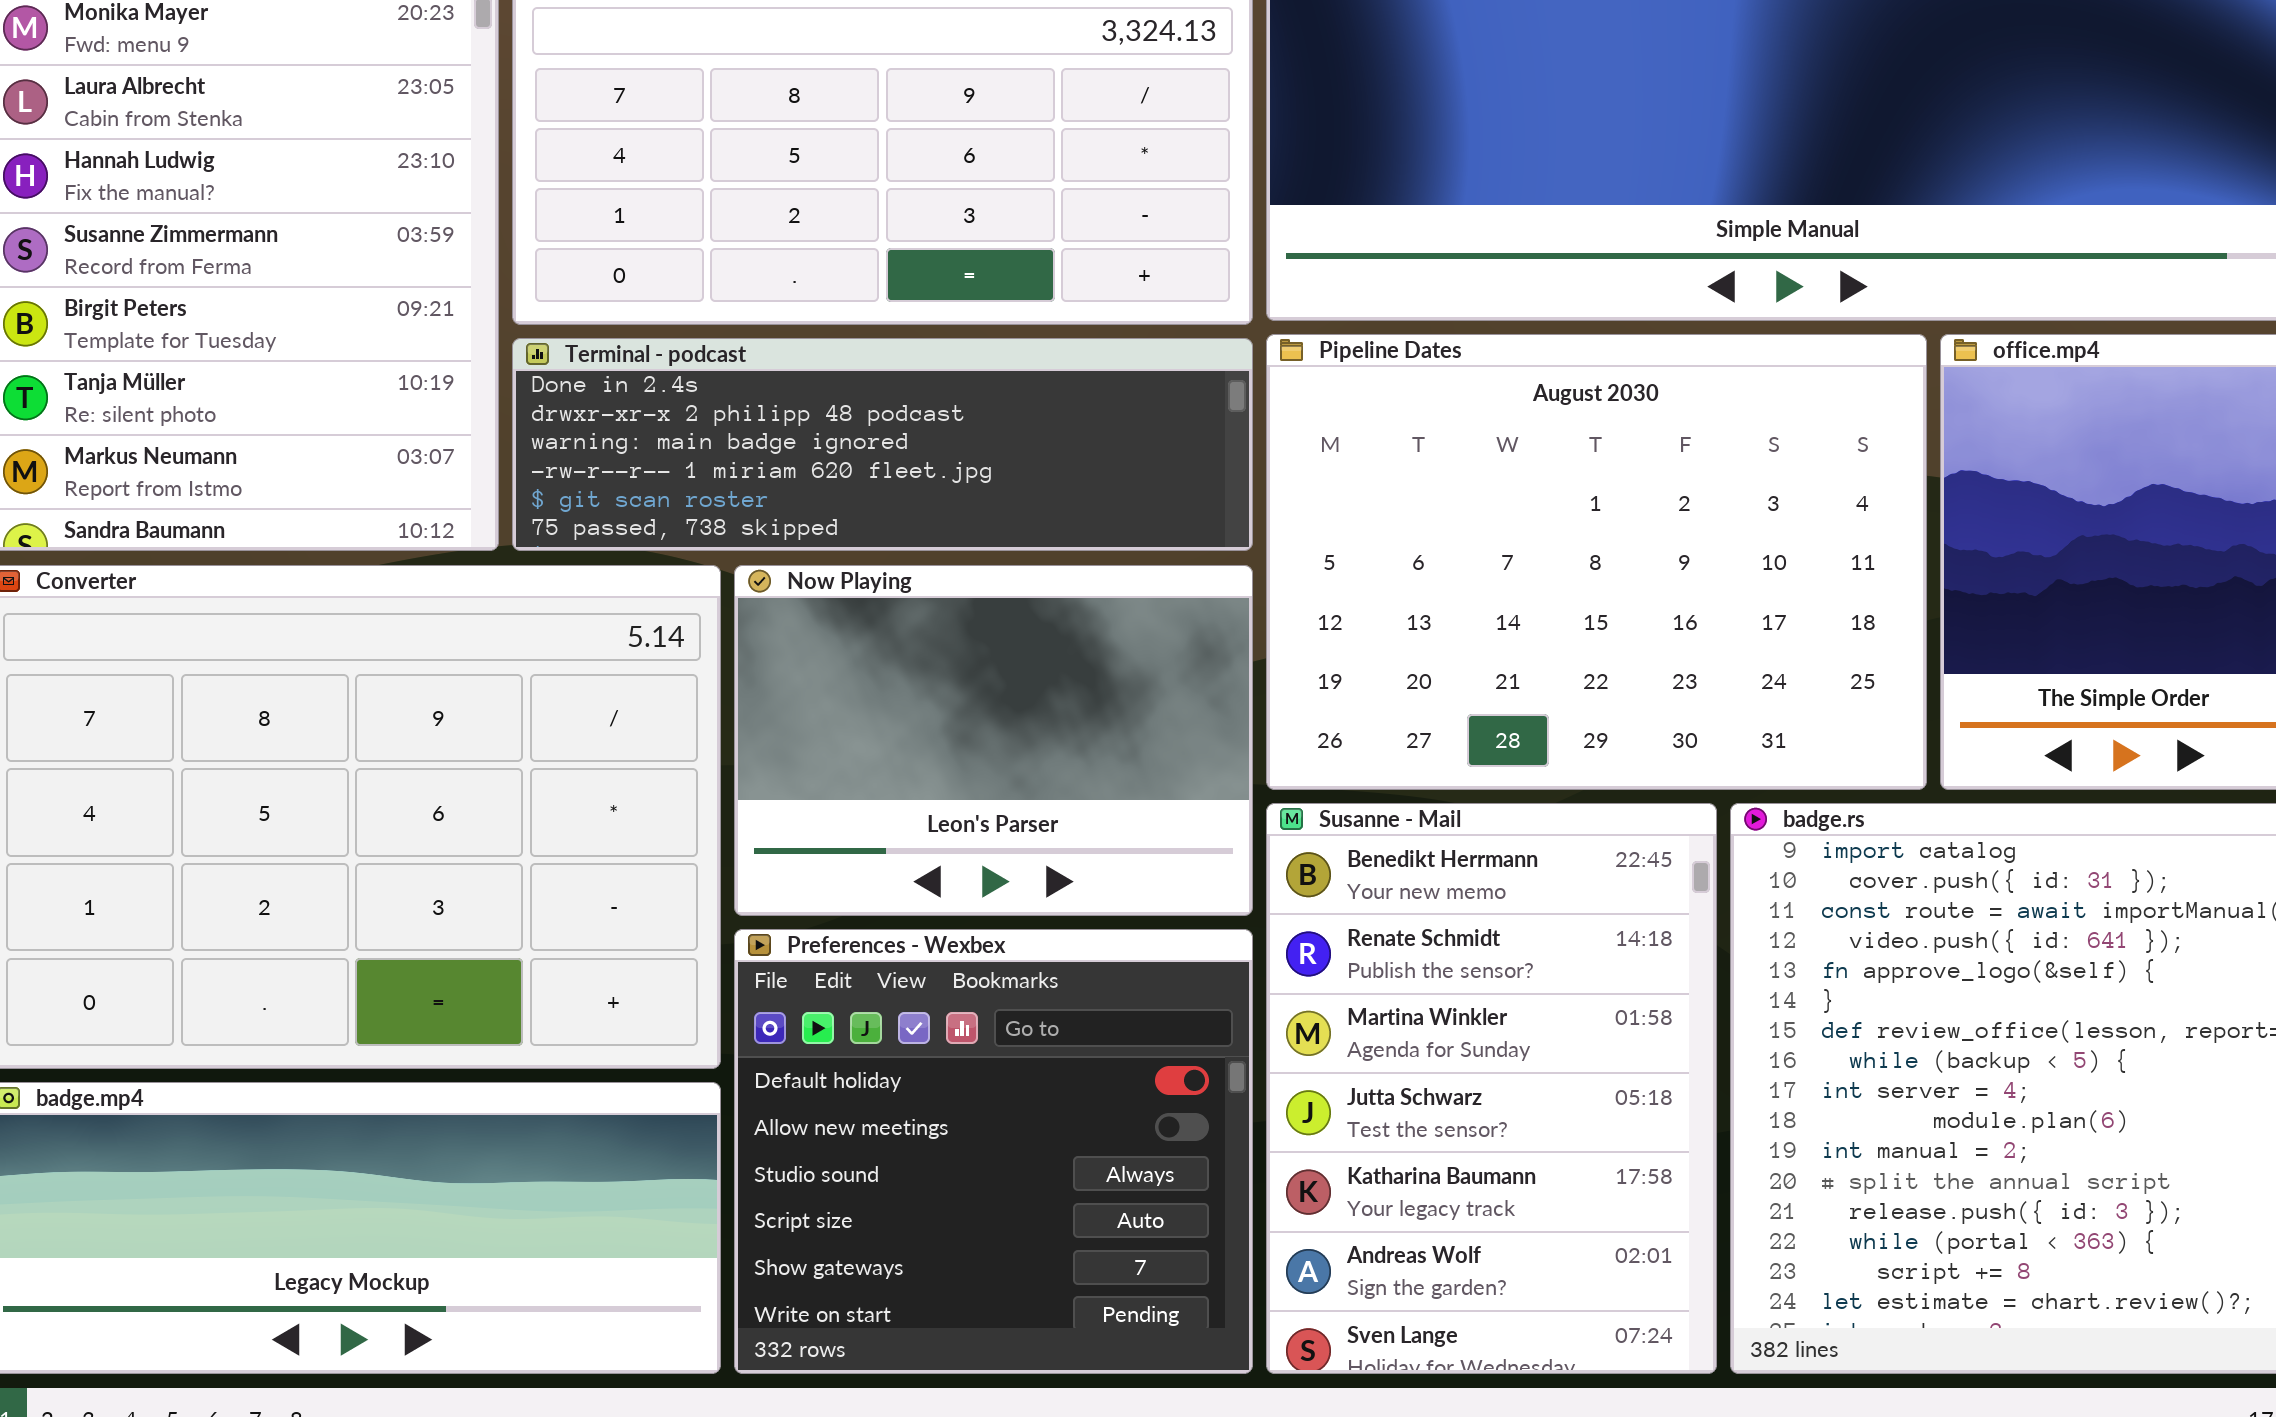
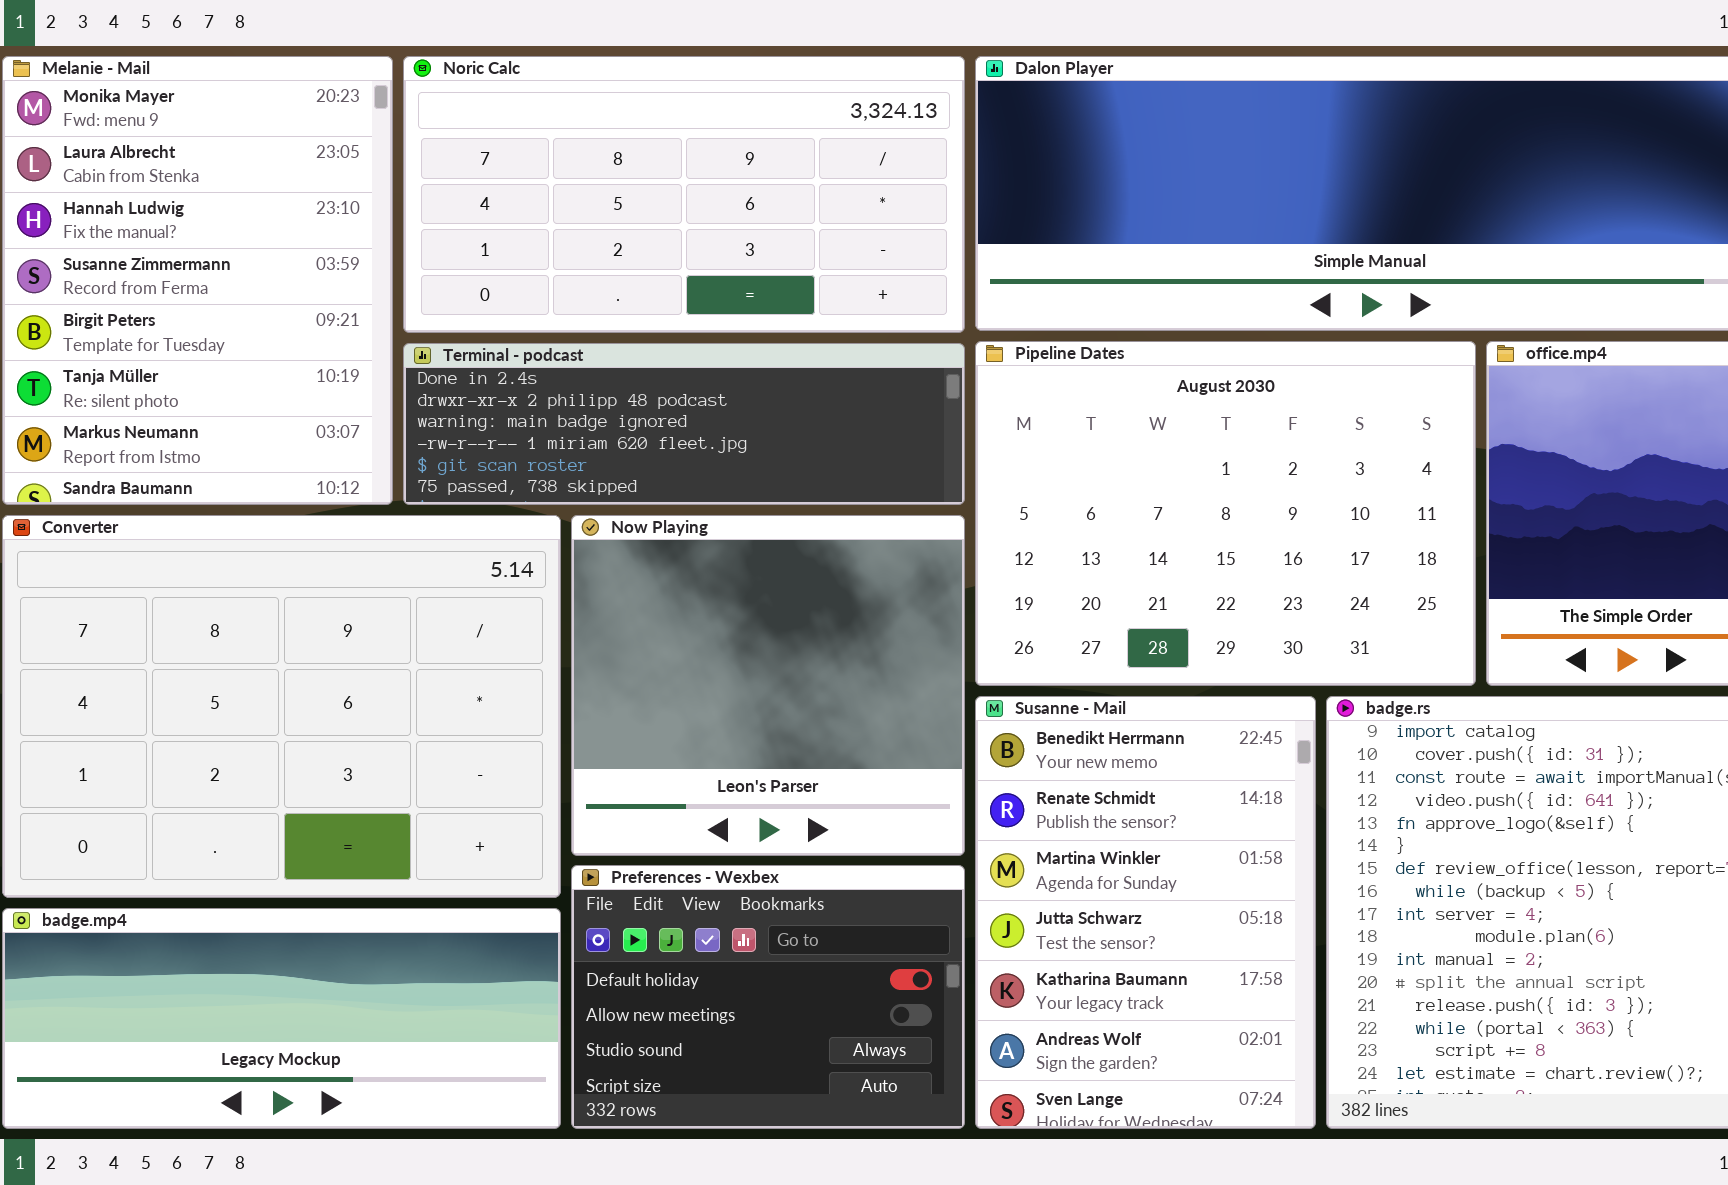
Now Playing: [734,565,1253,916] -> [571,515,965,856], resized
Preferences - Wexbex: [734,929,1253,1374] -> [571,865,965,1129], resized

